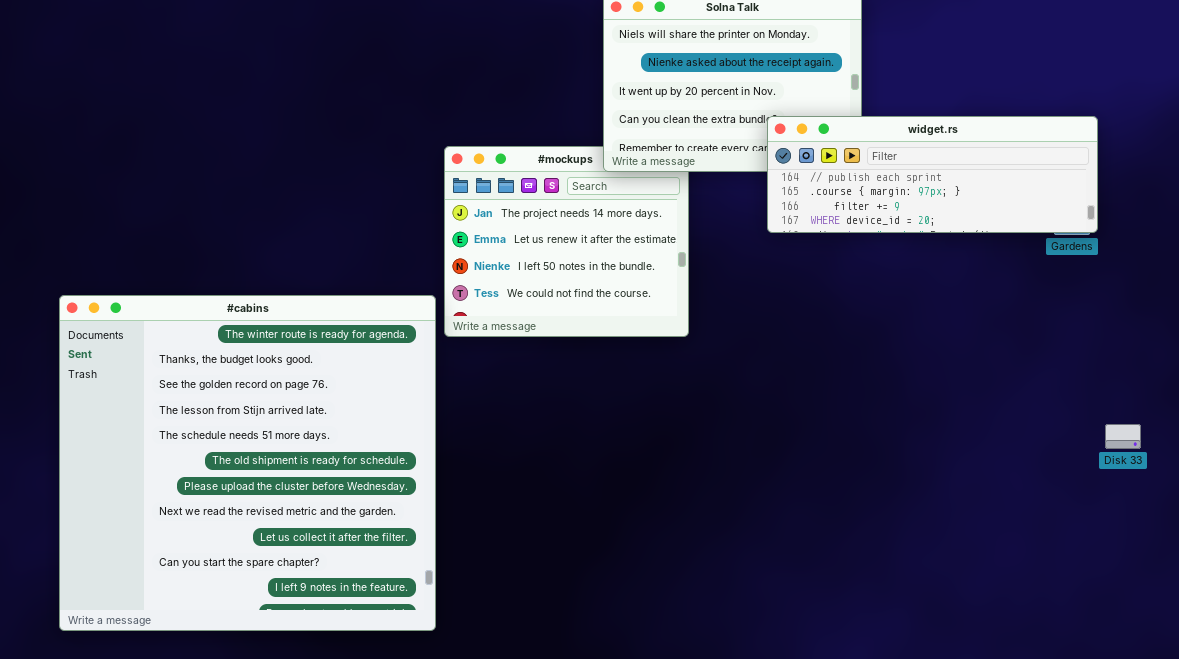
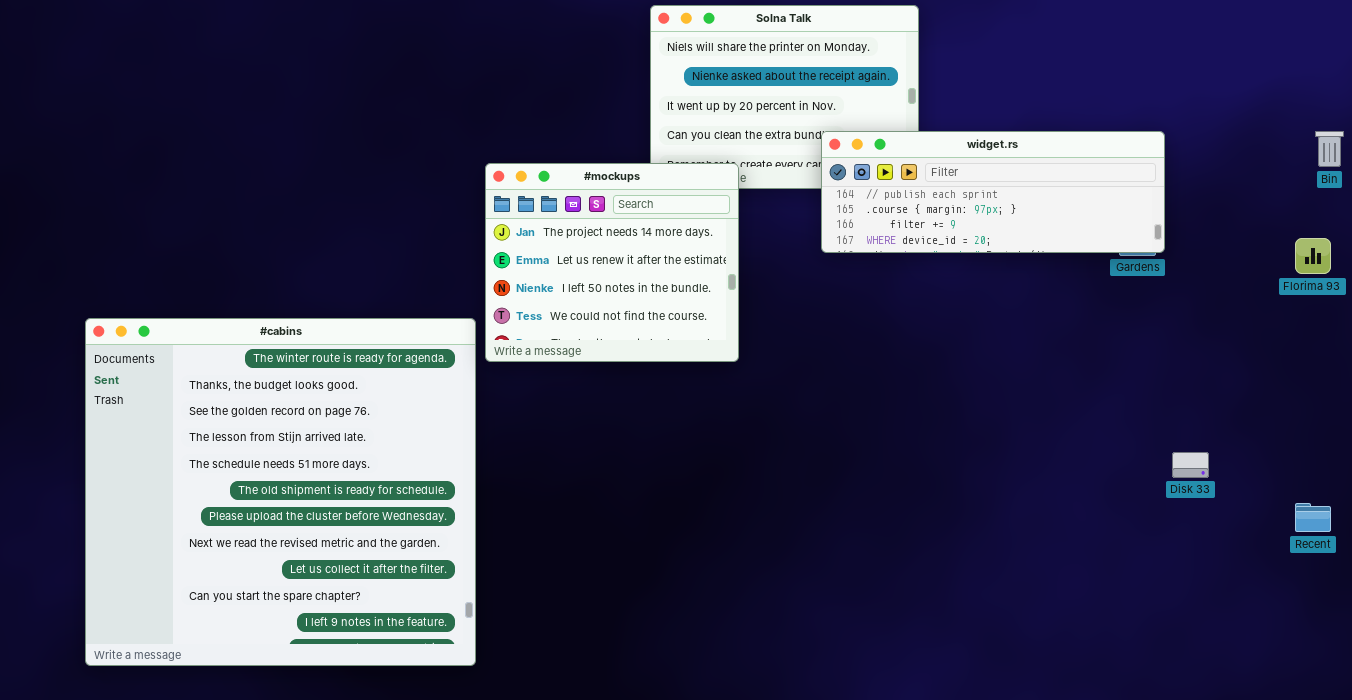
#mockups: [444,146,689,337] -> [485,163,739,362], raised

